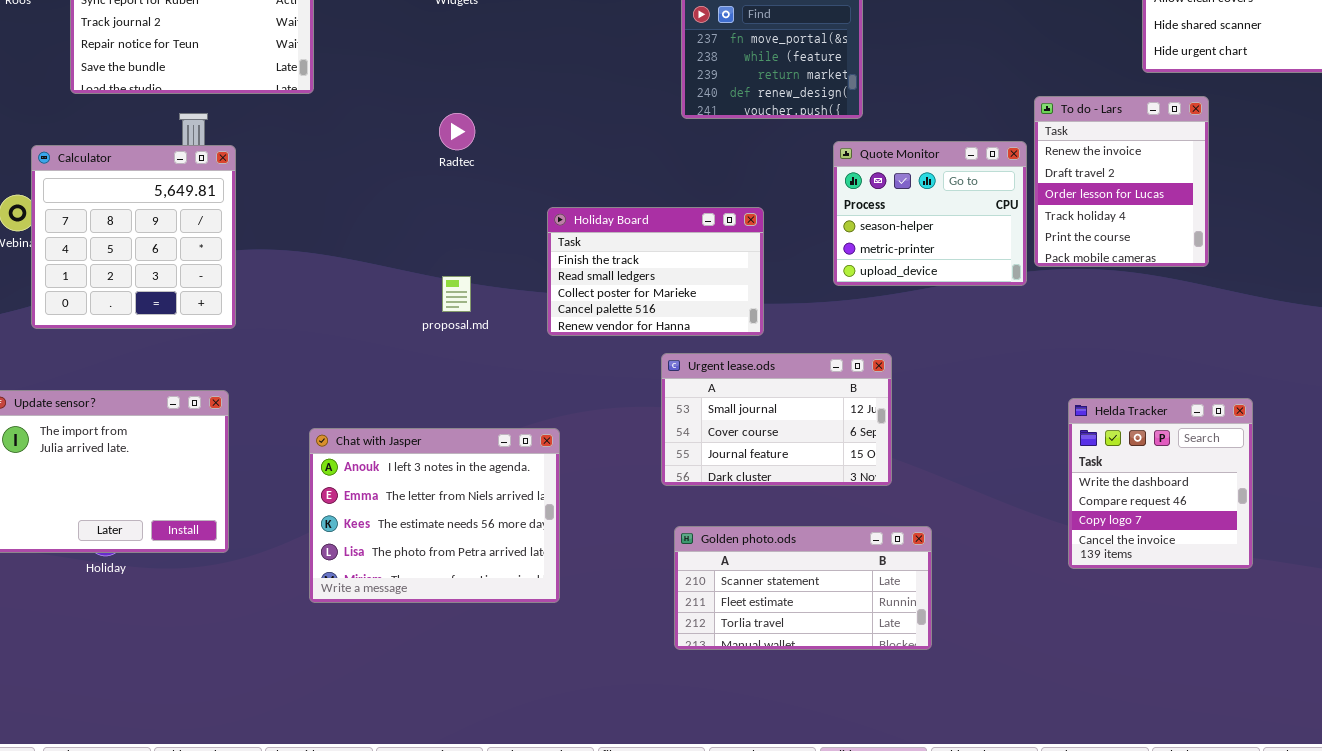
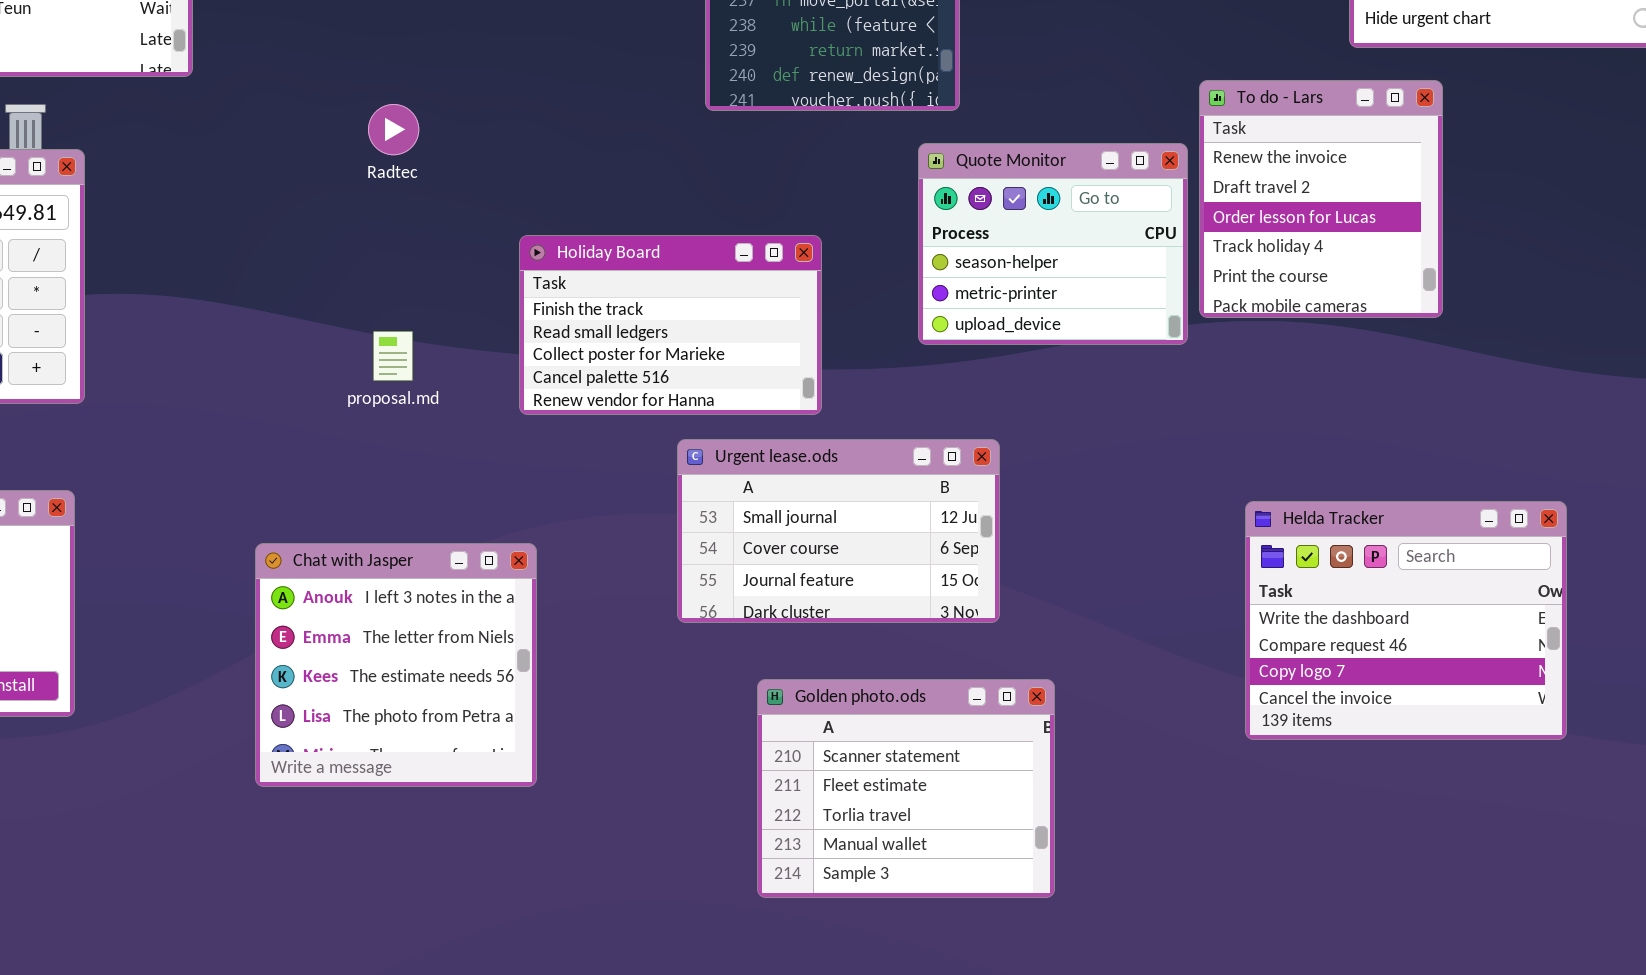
Helda Tracker: [1068,398,1253,569] -> [1245,501,1567,740], resized
Chat with Jasper: [309,428,560,603] -> [255,543,537,787], resized
Golden photo.ods: [674,526,932,650] -> [757,679,1055,898], resized

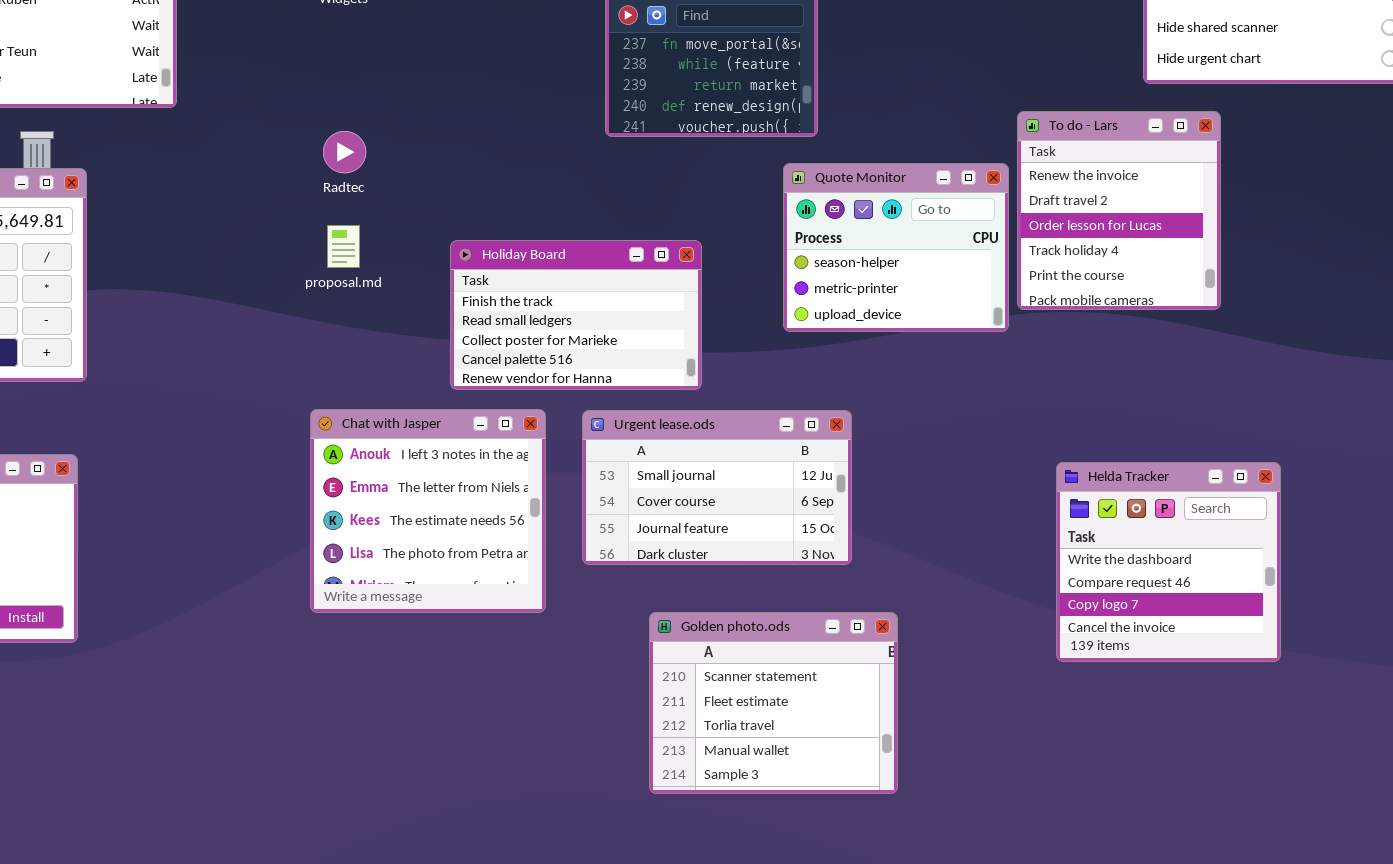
proposal.md: [373,331,413,381] -> [327,225,360,268], moved
Helda Tracker: [1245,501,1567,740] -> [1056,462,1281,662], resized
Chat with Jasper: [255,543,537,787] -> [310,409,546,613], moved

